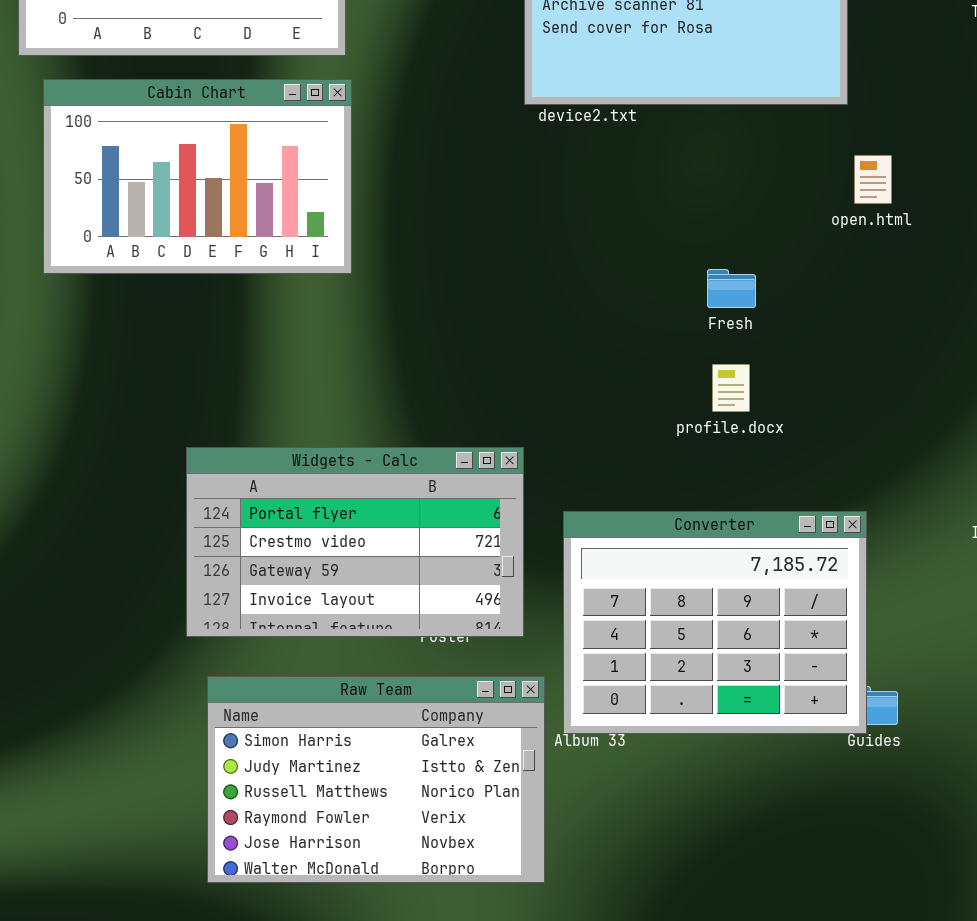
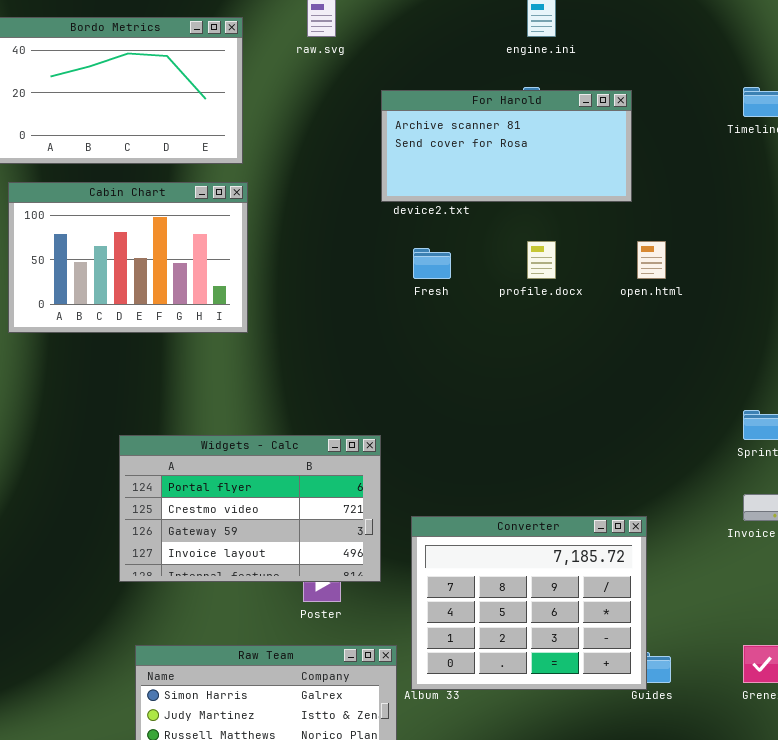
Fresh: [707,269,756,308] -> [413,248,451,279], moved
profile.docx: [712,364,750,412] -> [527,241,556,279], moved
Widgets - Calc: [186,447,524,637] -> [119,435,381,582], moved

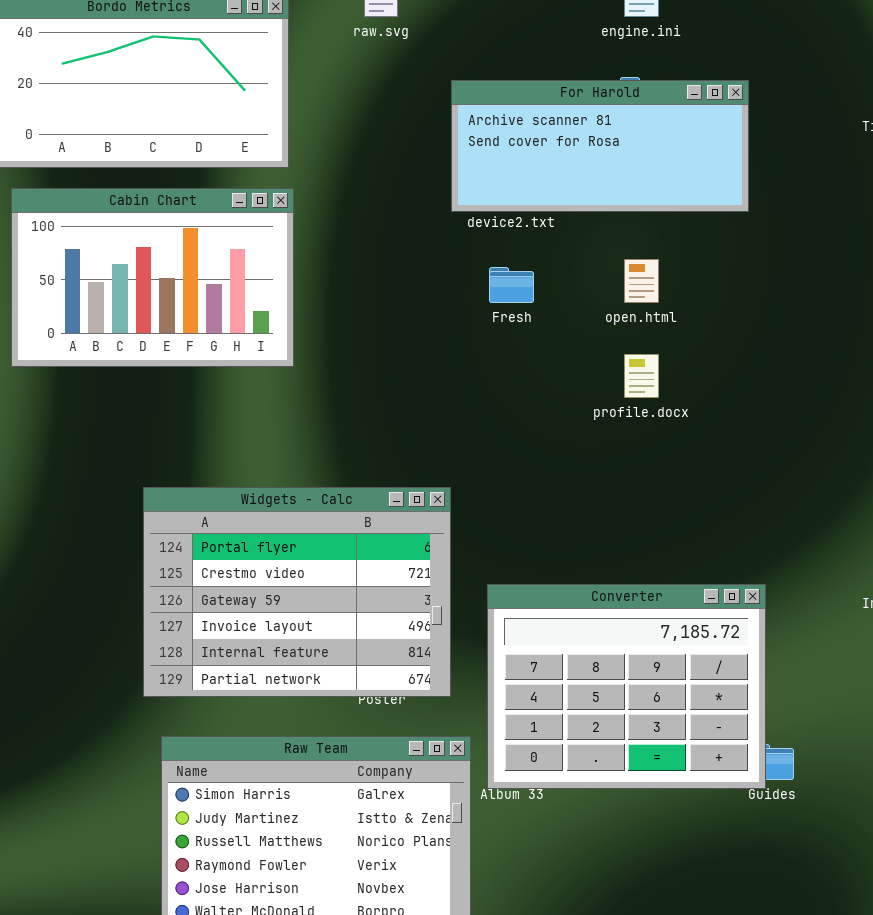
profile.docx: [527,241,556,279] -> [624,354,659,398], moved
open.html: [637,241,666,279] -> [624,259,659,303], moved
Widgets - Calc: [119,435,381,582] -> [143,487,451,697], resized

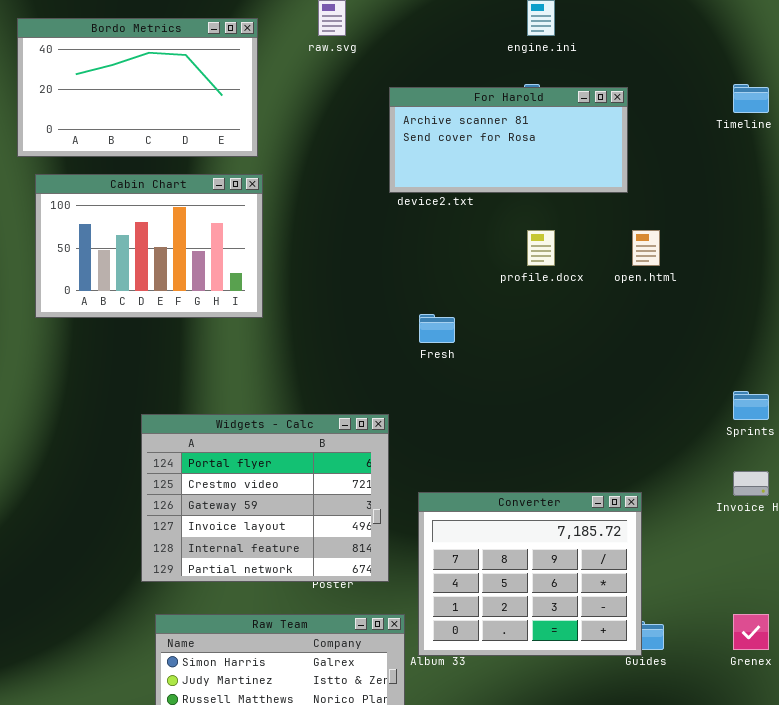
open.html: [624,259,659,303] -> [632,230,660,266], moved
Fresh: [489,267,534,303] -> [419,314,455,343], moved
profile.docx: [624,354,659,398] -> [527,230,555,266], moved

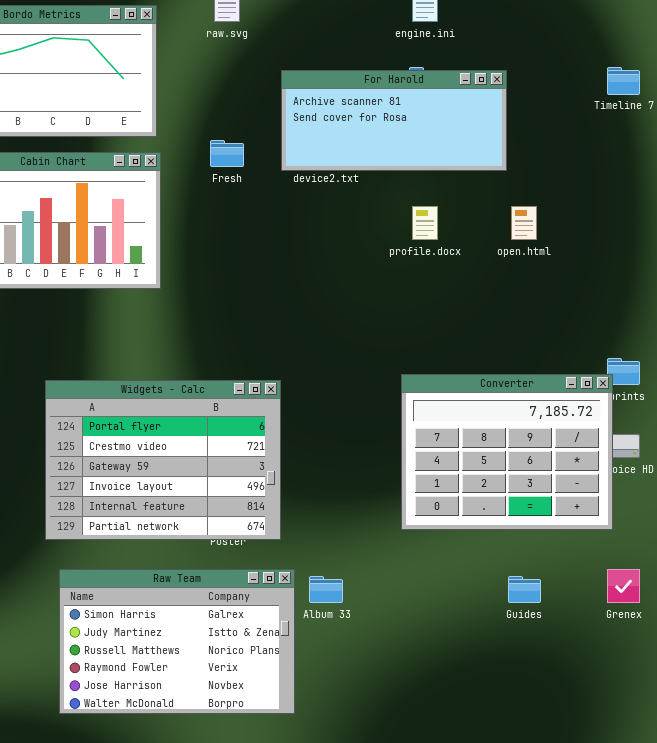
Fresh: [419,314,455,343] -> [210,140,244,167], moved
Converter: [418,492,642,656] -> [401,374,613,530], moved

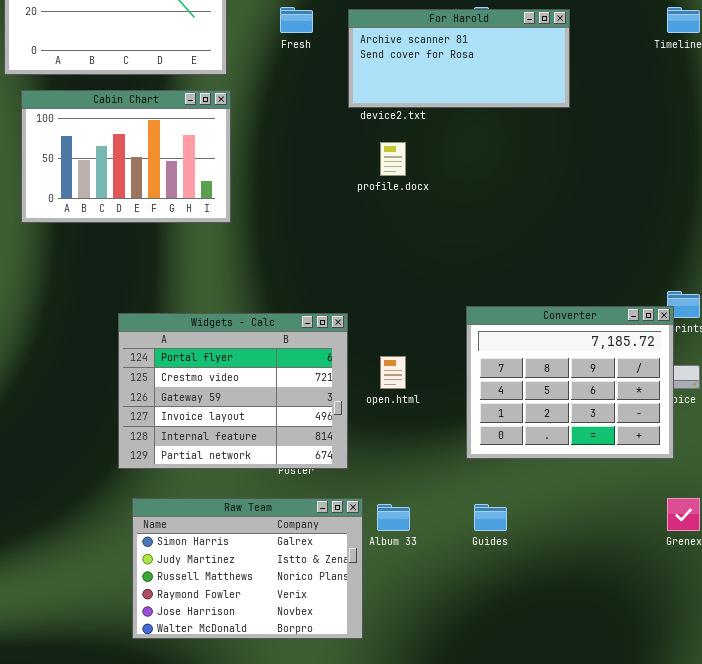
Fresh: [210,140,244,167] -> [280,7,313,33], moved
profile.docx: [412,206,438,240] -> [380,142,406,176], moved
open.html: [511,206,537,240] -> [380,356,406,389], moved
Guides: [508,576,541,603] -> [474,504,507,531], moved

